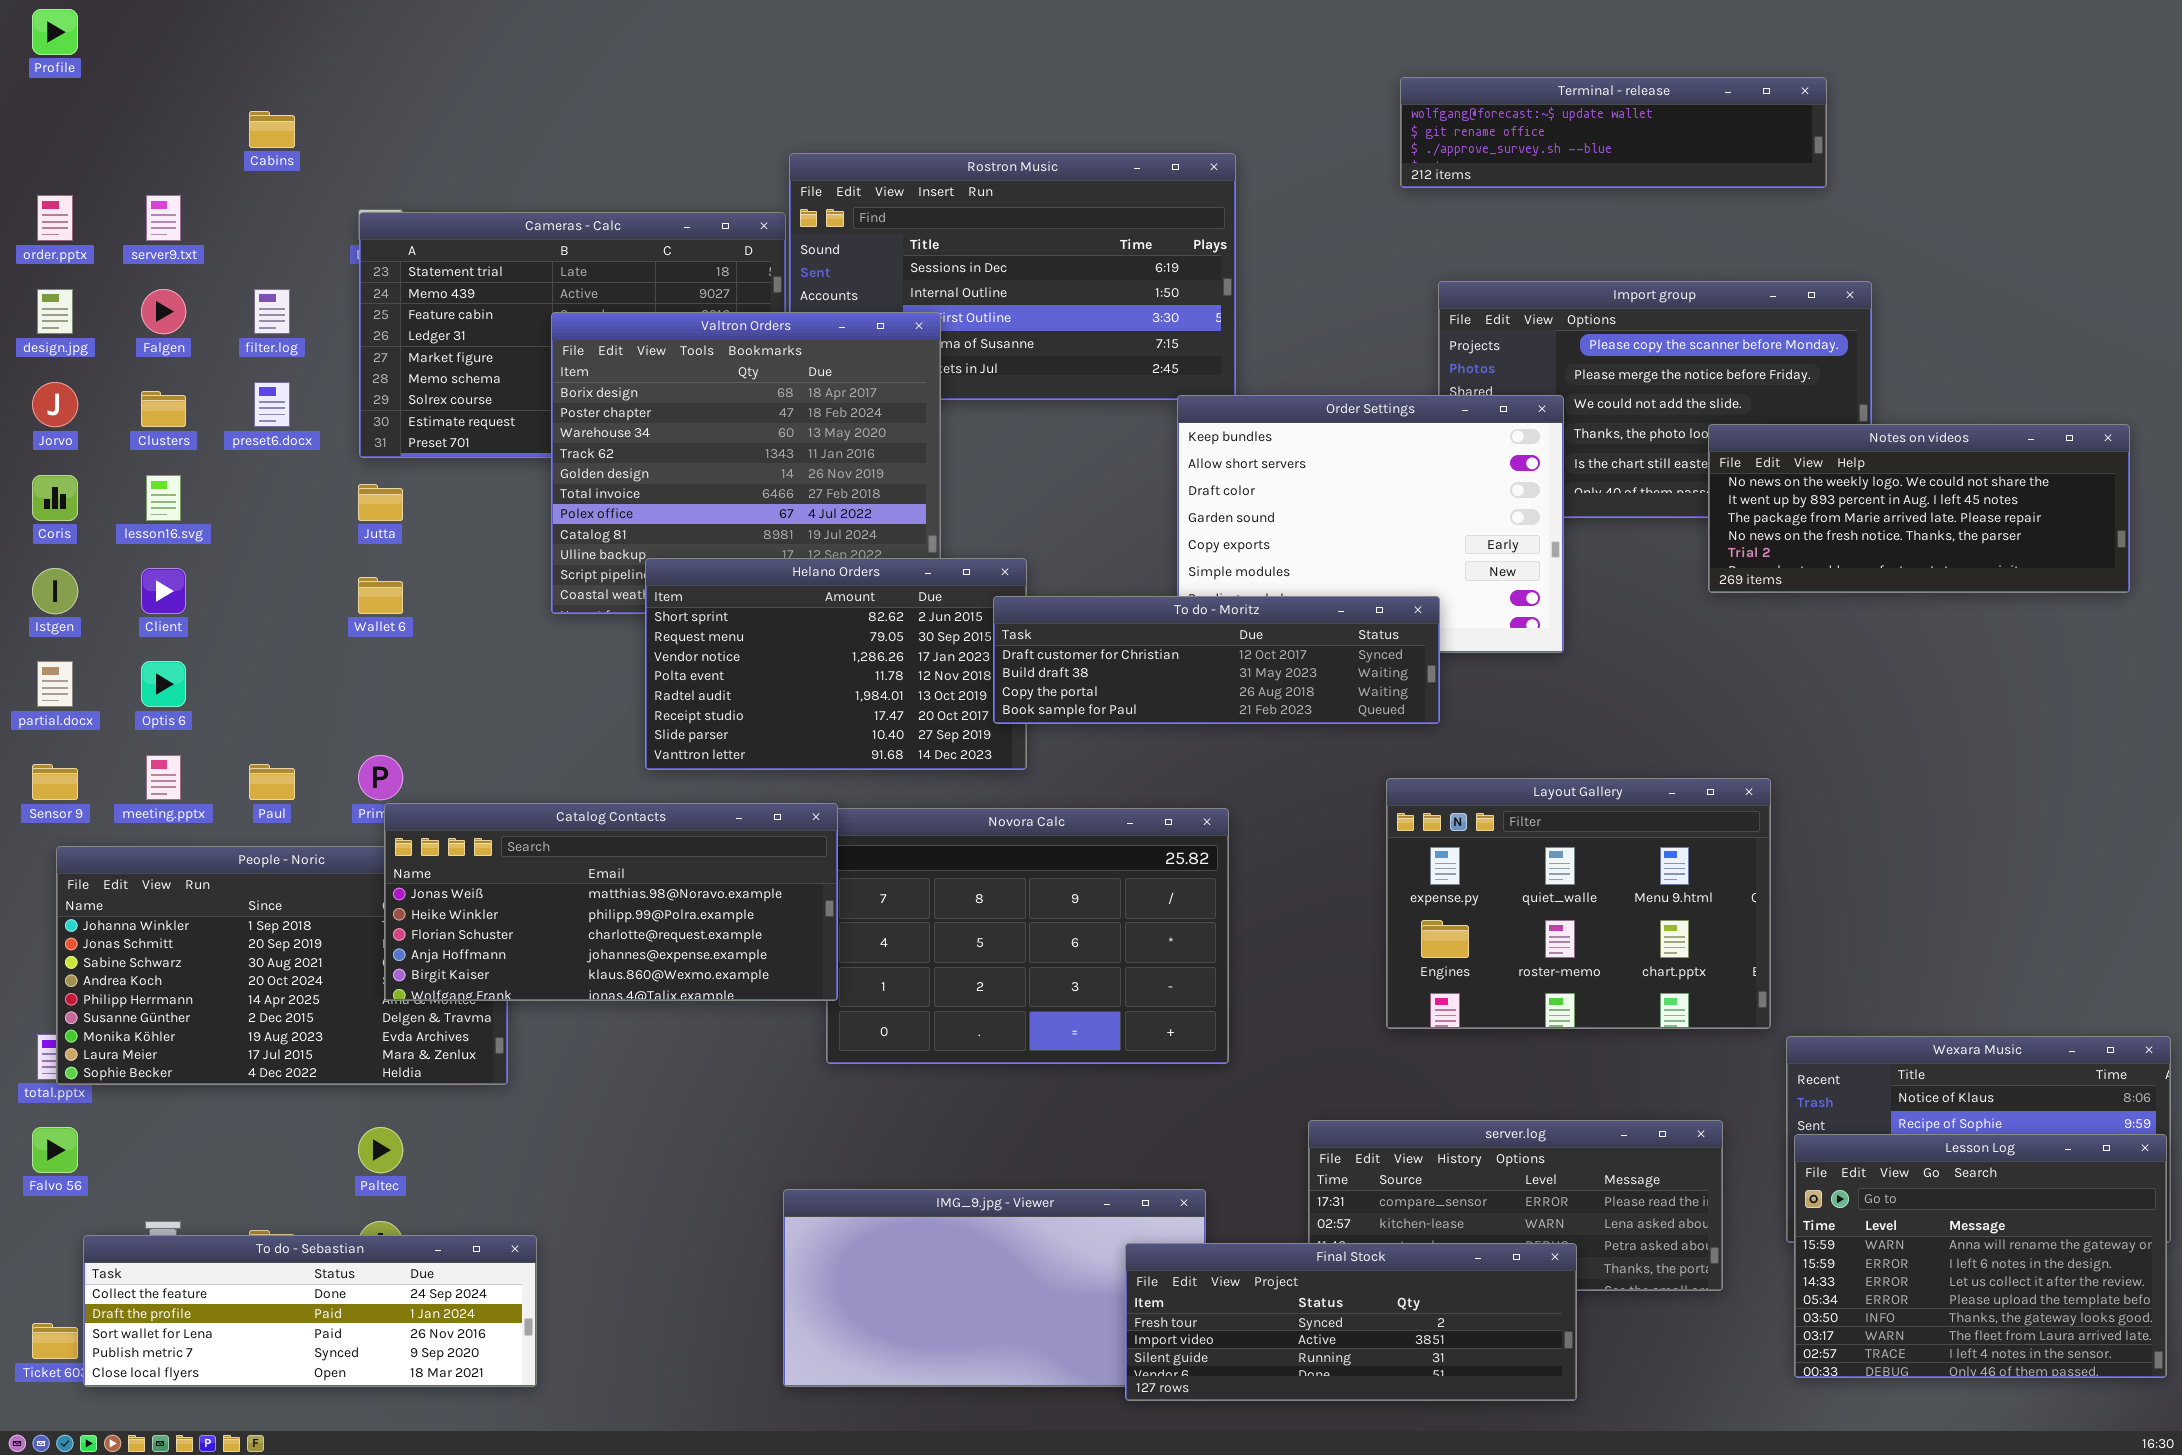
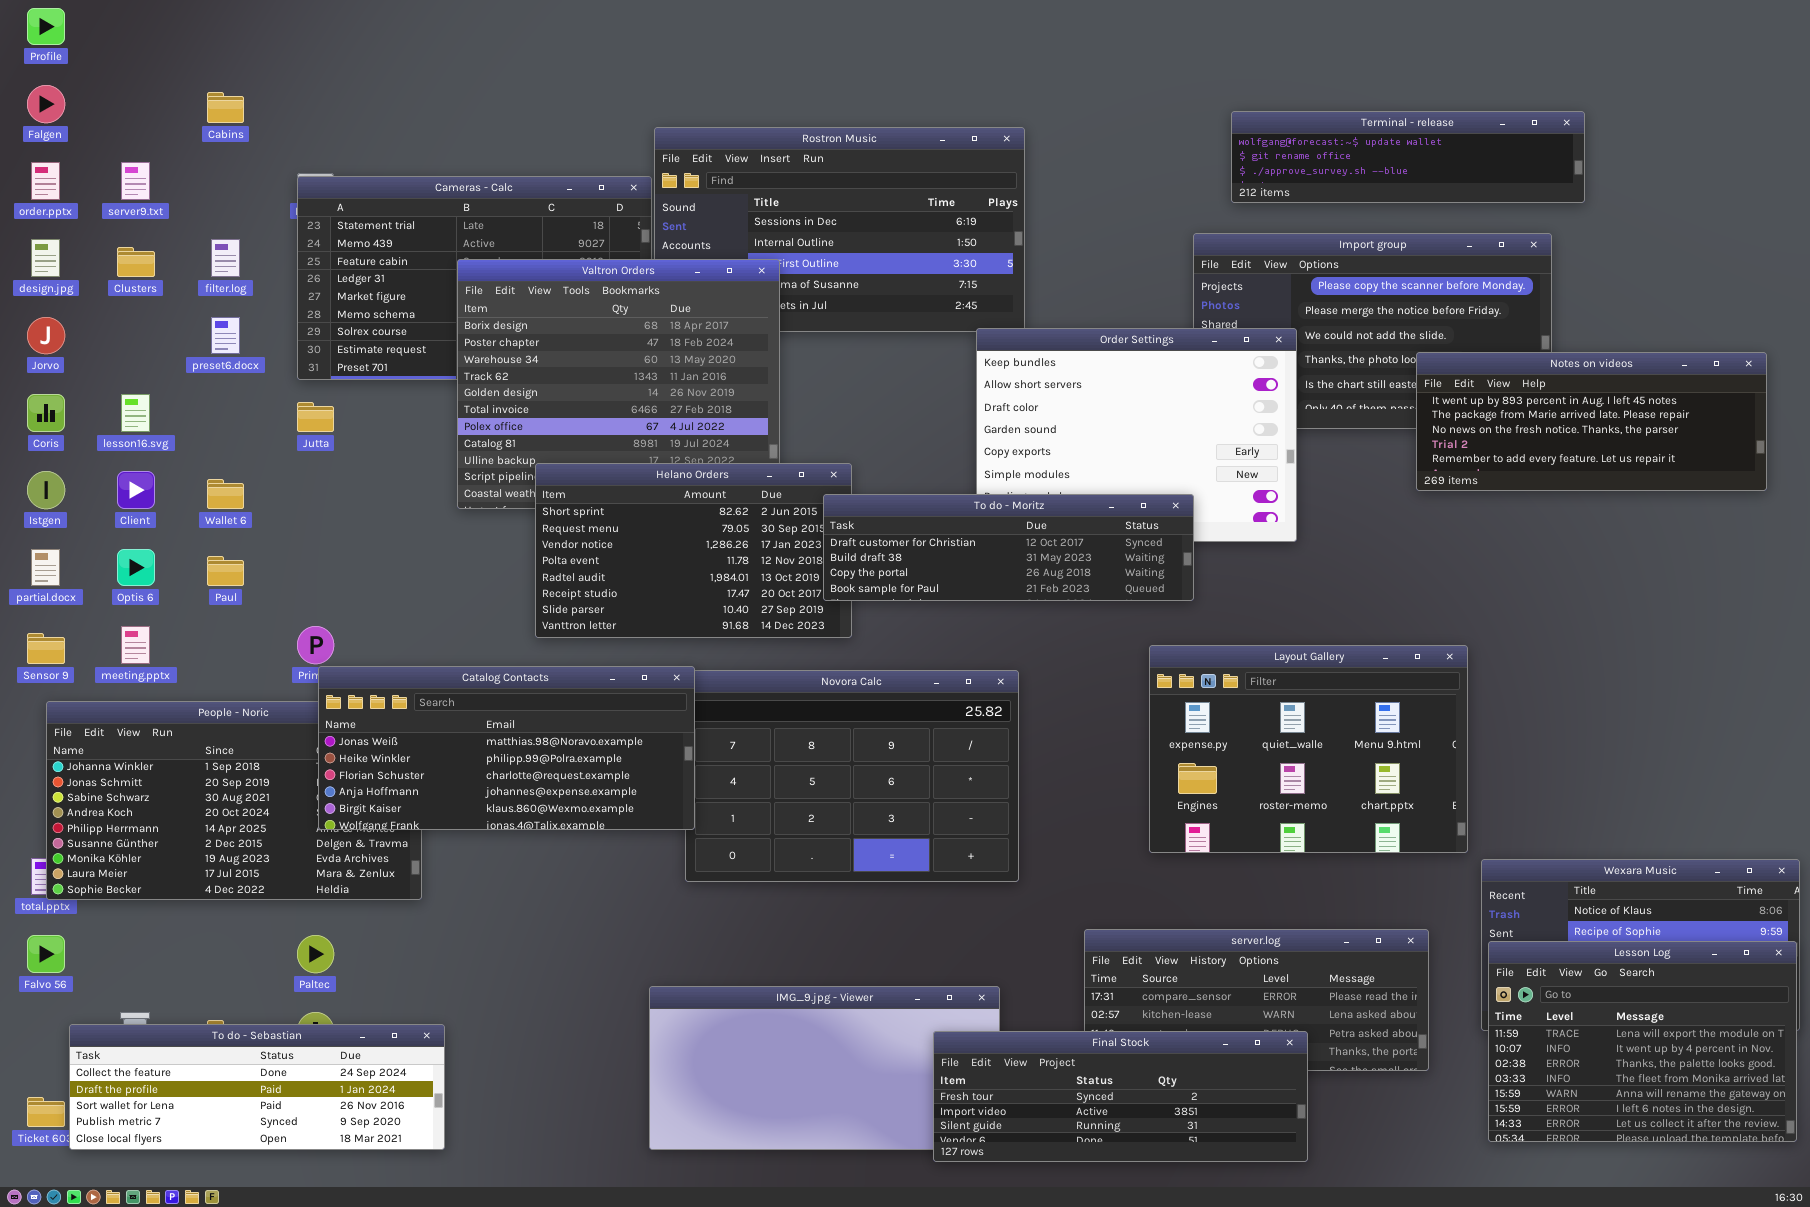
Terminal - release: [1400,77,1827,188] -> [1231,111,1585,203], moved
Falgen: [141,289,186,334] -> [27,85,65,123], moved
Clusters: [141,391,186,427] -> [117,247,155,277], moved
Notes on videos: [1708,424,2130,593] -> [1416,352,1767,491], scrolled down 1 row
Wallet 6: [358,577,403,614] -> [207,479,244,509], moved
Paul: [249,764,295,800] -> [207,556,244,586], moved
Lesson Log: [1794,1134,2167,1378] -> [1488,941,1797,1142], scrolled up 4 rows

